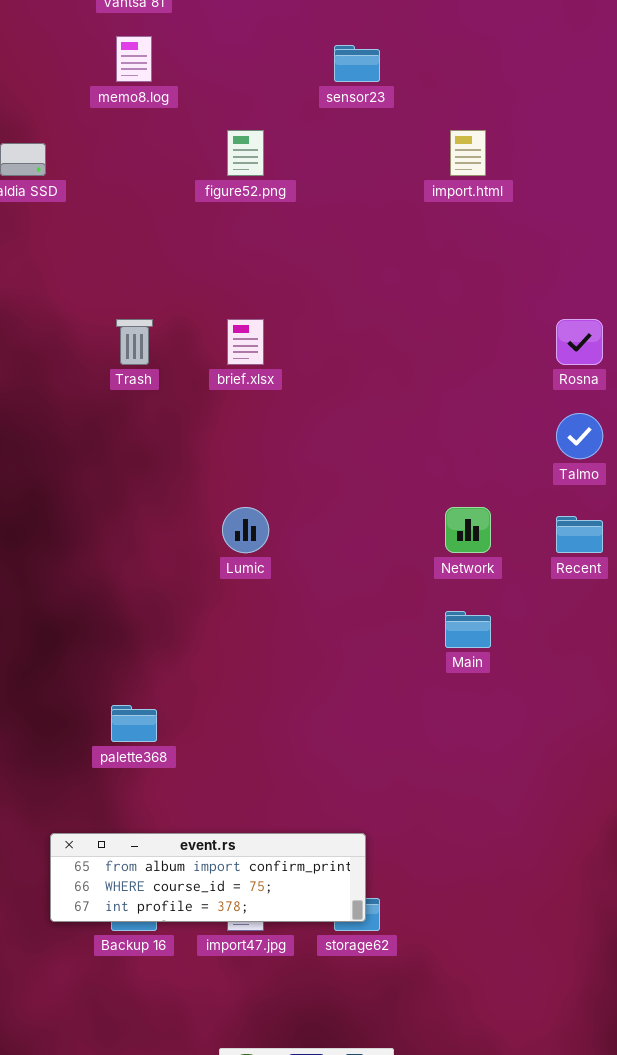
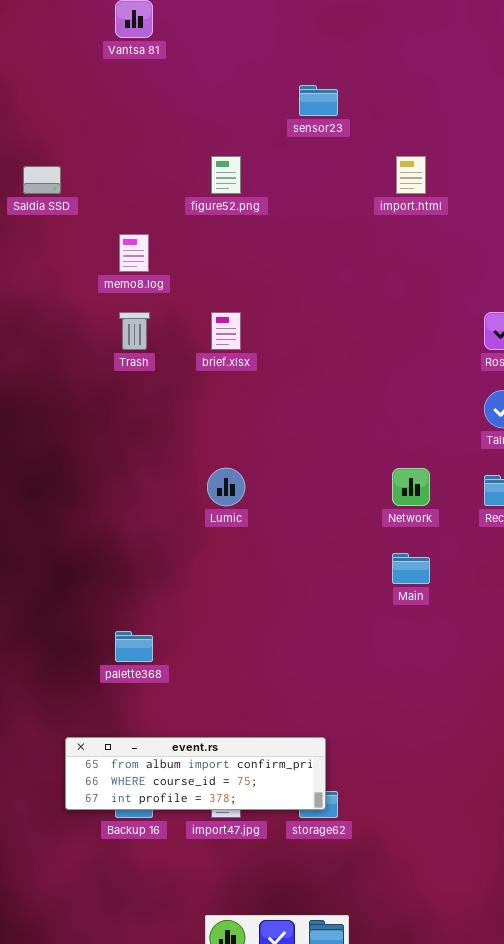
memo8.log: [116,36,152,82] -> [119,234,149,272], moved

